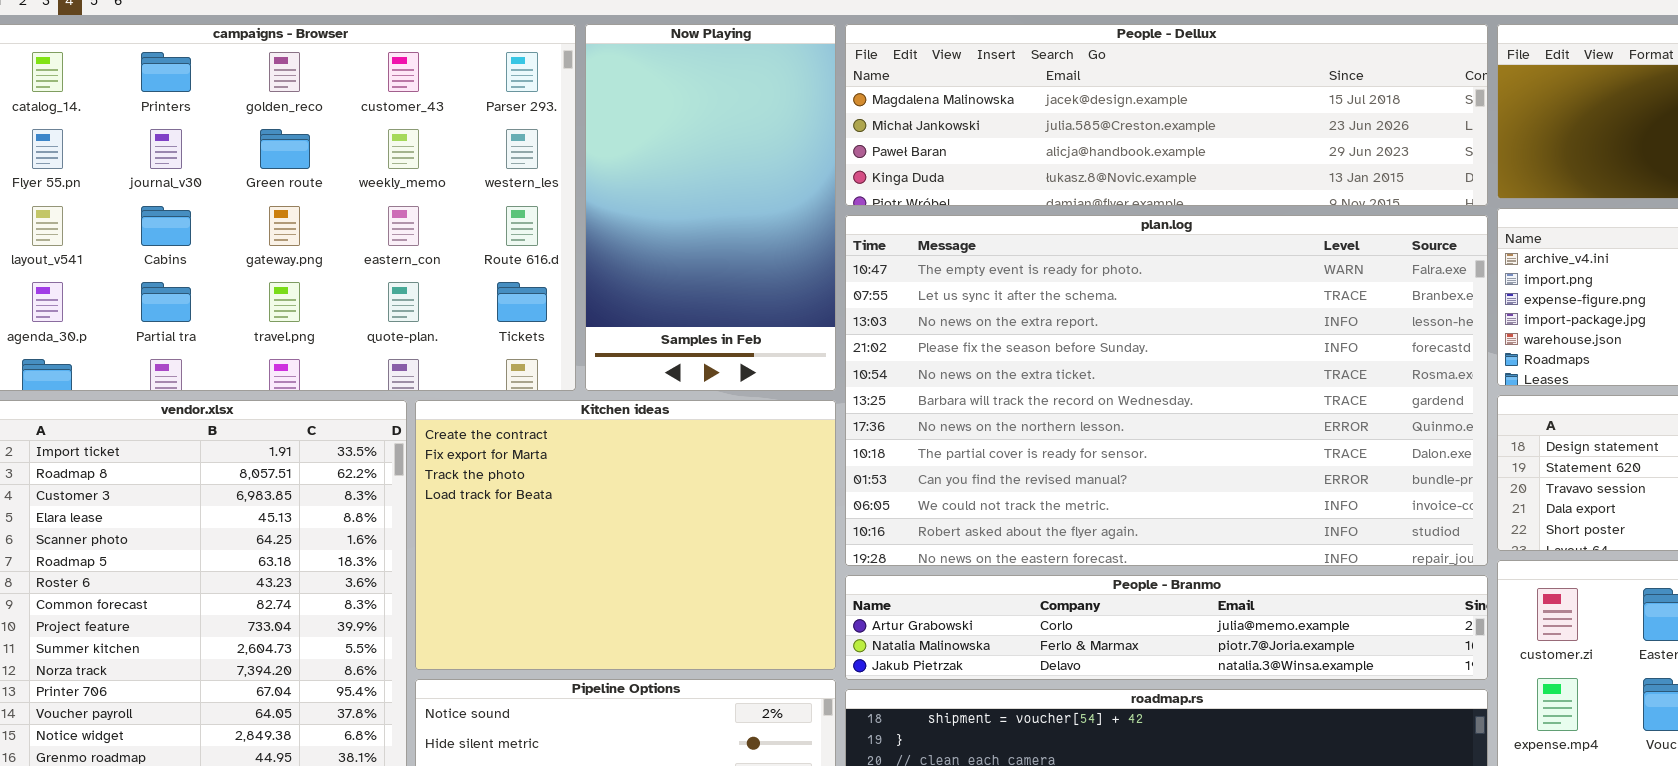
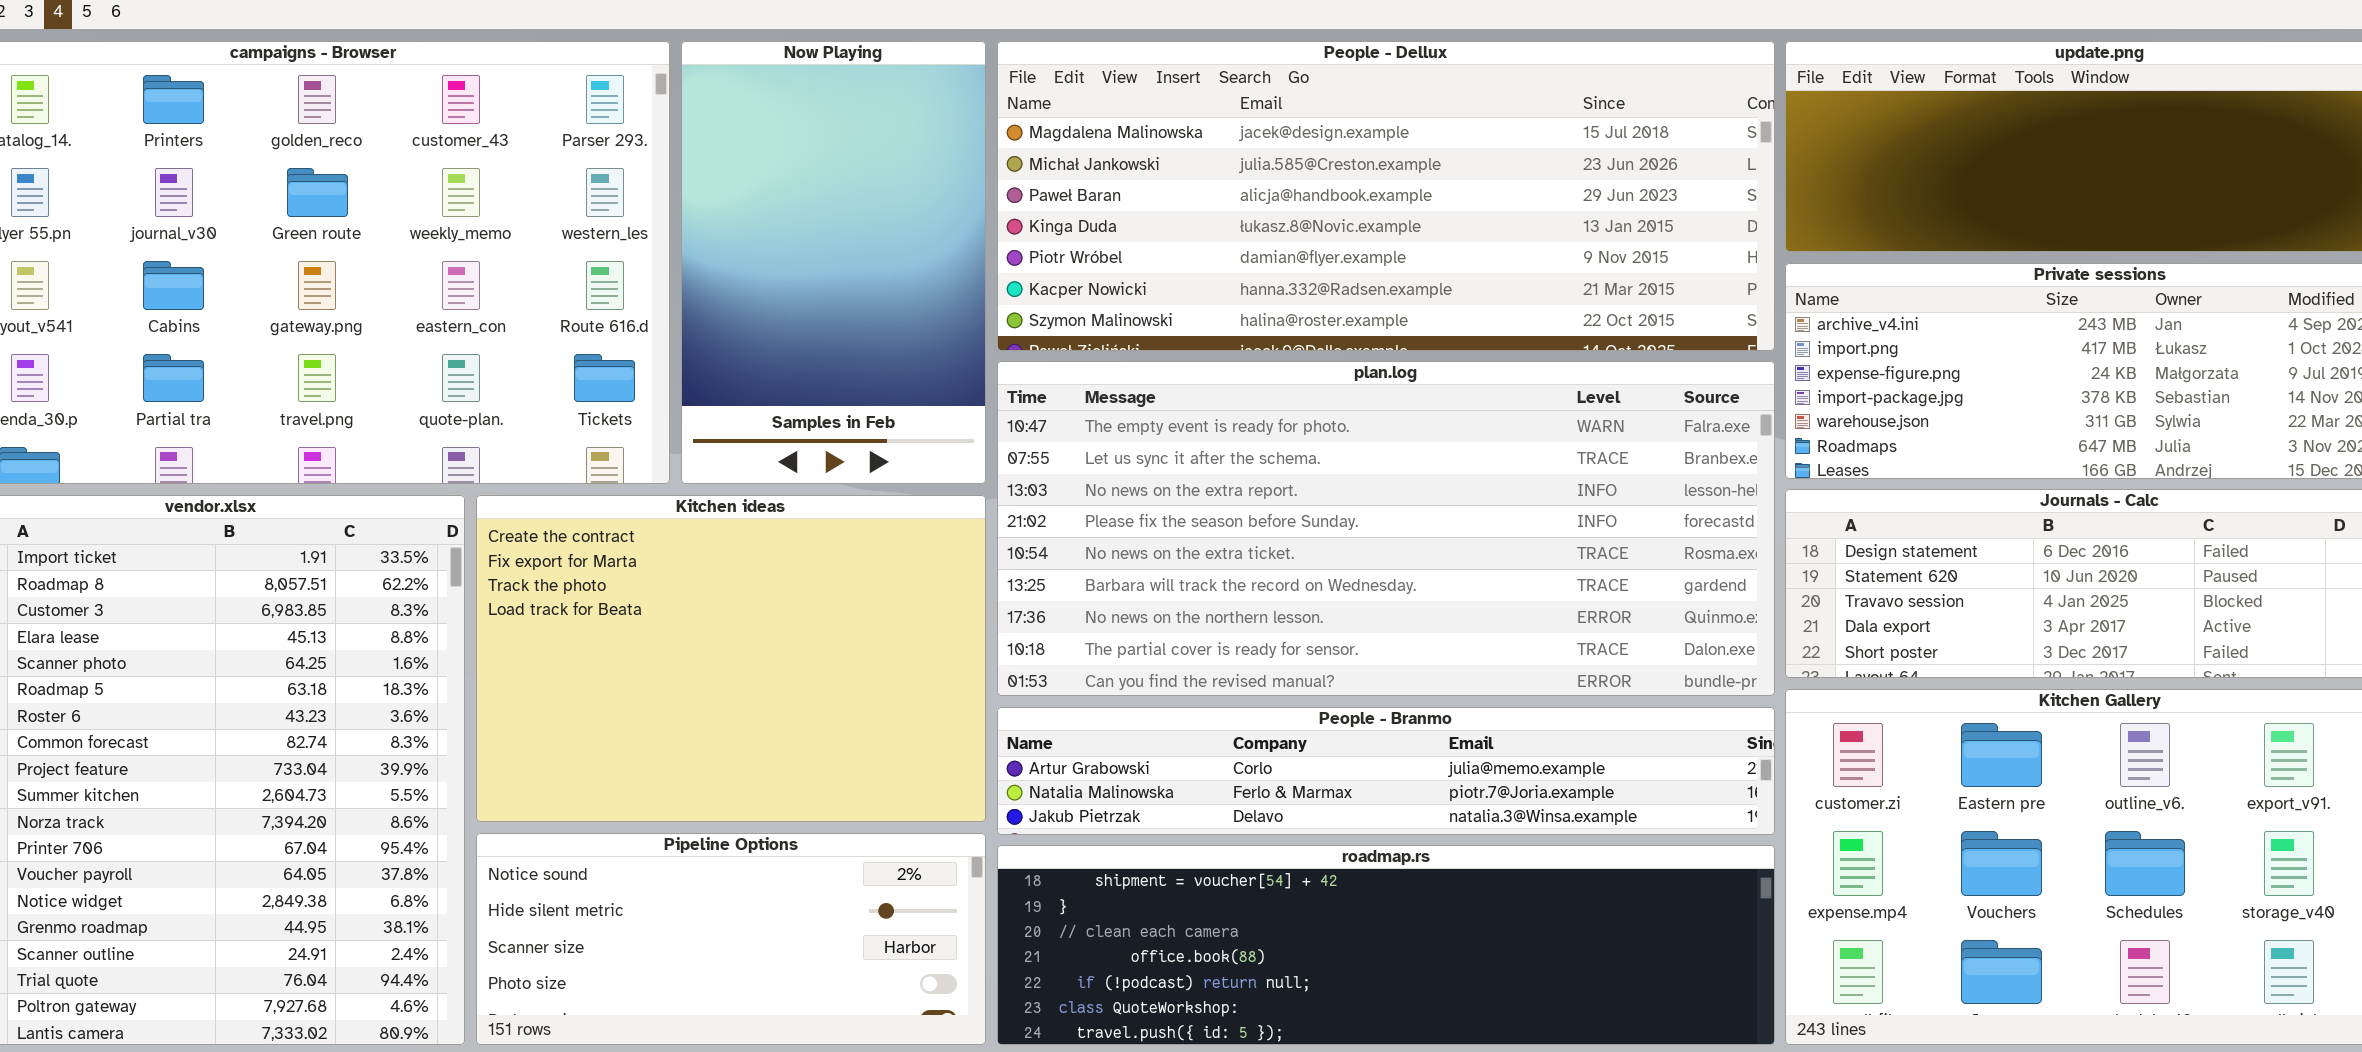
People - Dellux: [845,24,1488,206] -> [997,41,1775,351], resized
plan.log: [845,215,1488,566] -> [997,361,1775,696], resized

